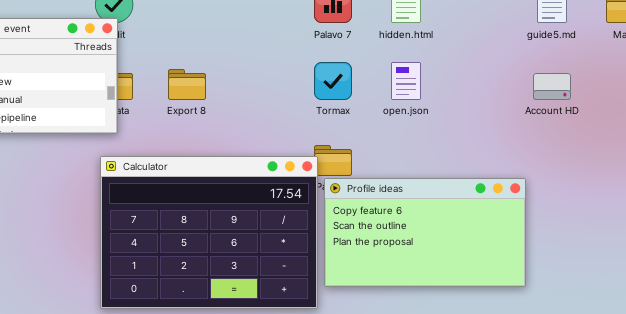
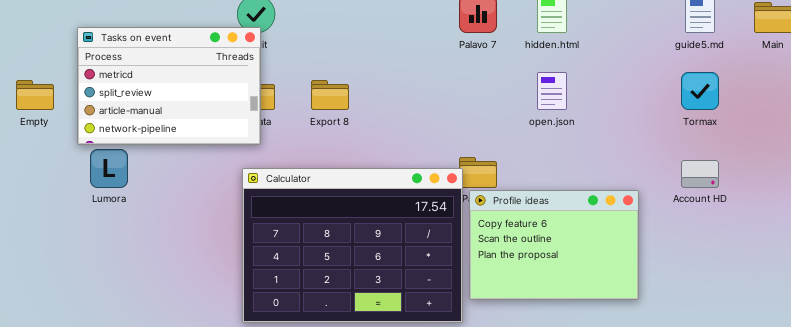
Tormax: [314,62,352,100] -> [681,72,719,110], moved
Account HD: [533,73,571,100] -> [681,160,719,188], moved
Profile ideas: [324,178,526,287] -> [469,190,639,300], resized

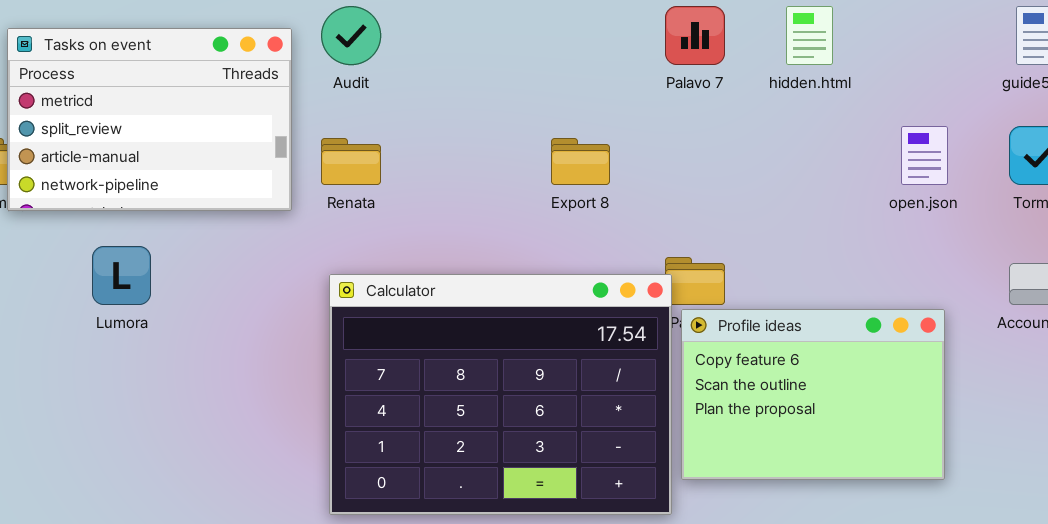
Tasks on event: [77,27,261,145] -> [7,28,292,211], moved
open.json: [537,72,567,110] -> [901,126,948,185], moved
Export 8: [311,80,349,110] -> [551,138,610,185], moved

